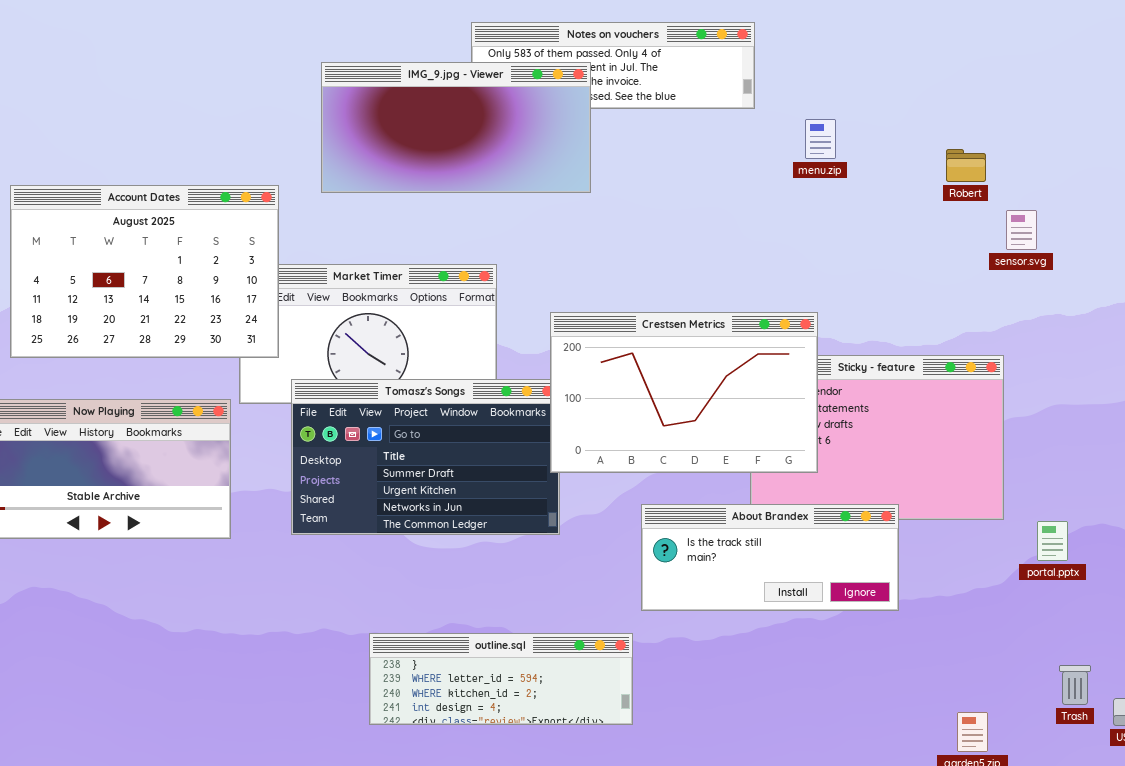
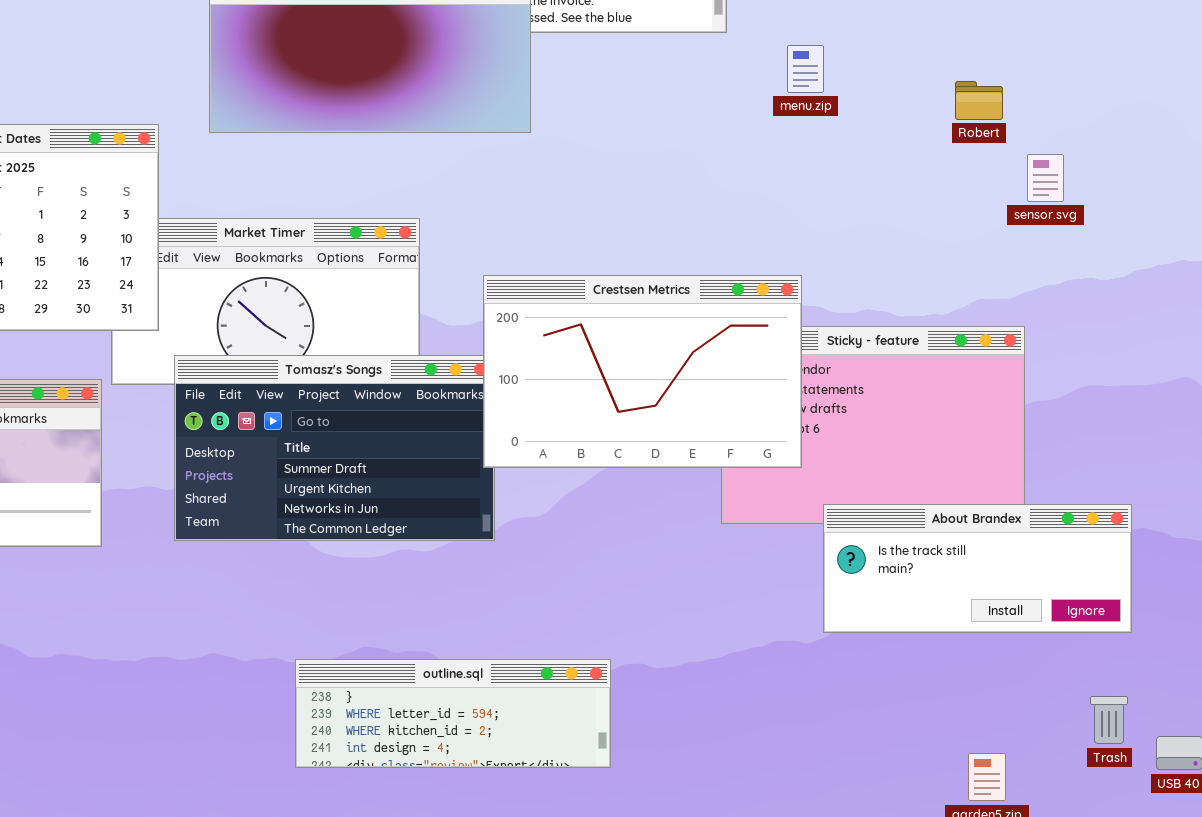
About Brandex: [641,504,899,611] -> [823,504,1132,633], moved
outline.sql: [369,633,633,725] -> [295,659,611,768], moved

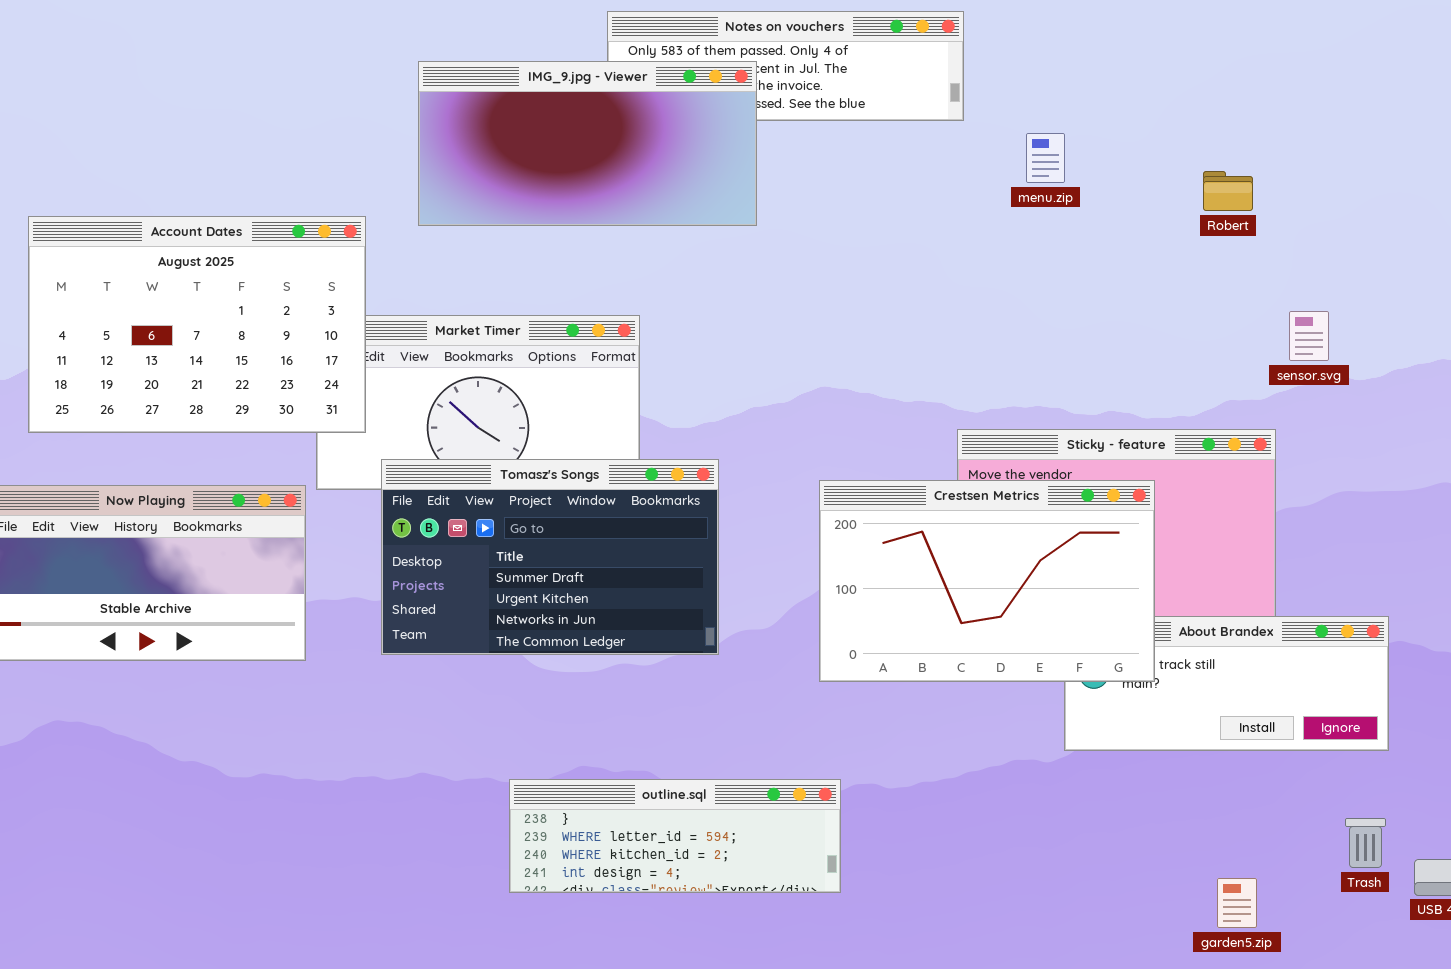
sensor.svg: [1027,154,1064,202] -> [1289,311,1329,361], moved
Crestsen Metrics: [483,275,802,468] -> [819,480,1155,682], moved

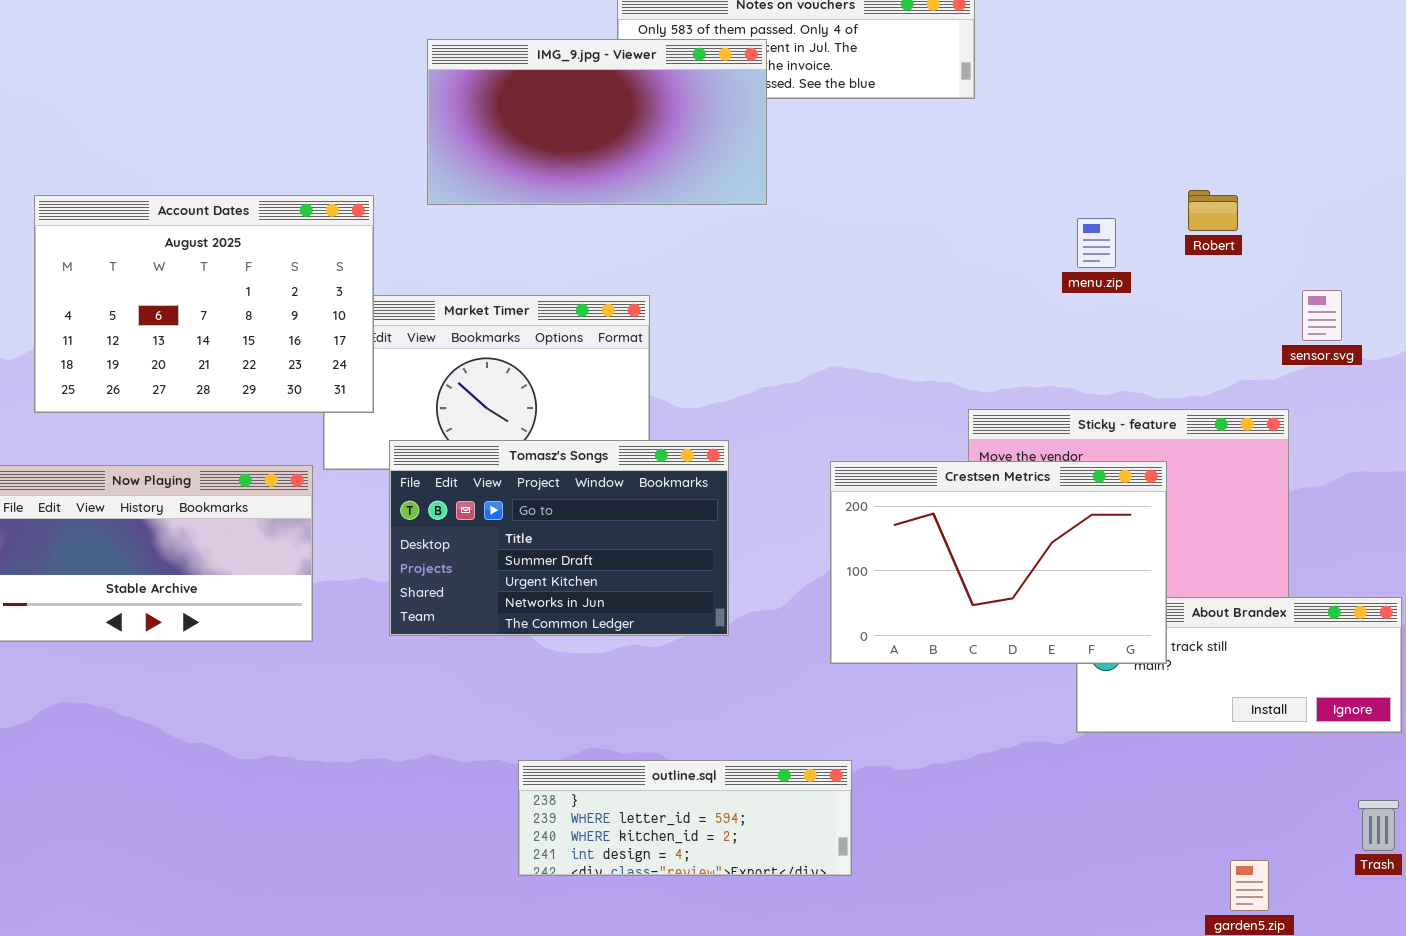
menu.zip: [1026,133,1065,183] -> [1077,218,1116,268], moved
Robert: [1203,171,1253,211] -> [1188,190,1238,231], moved

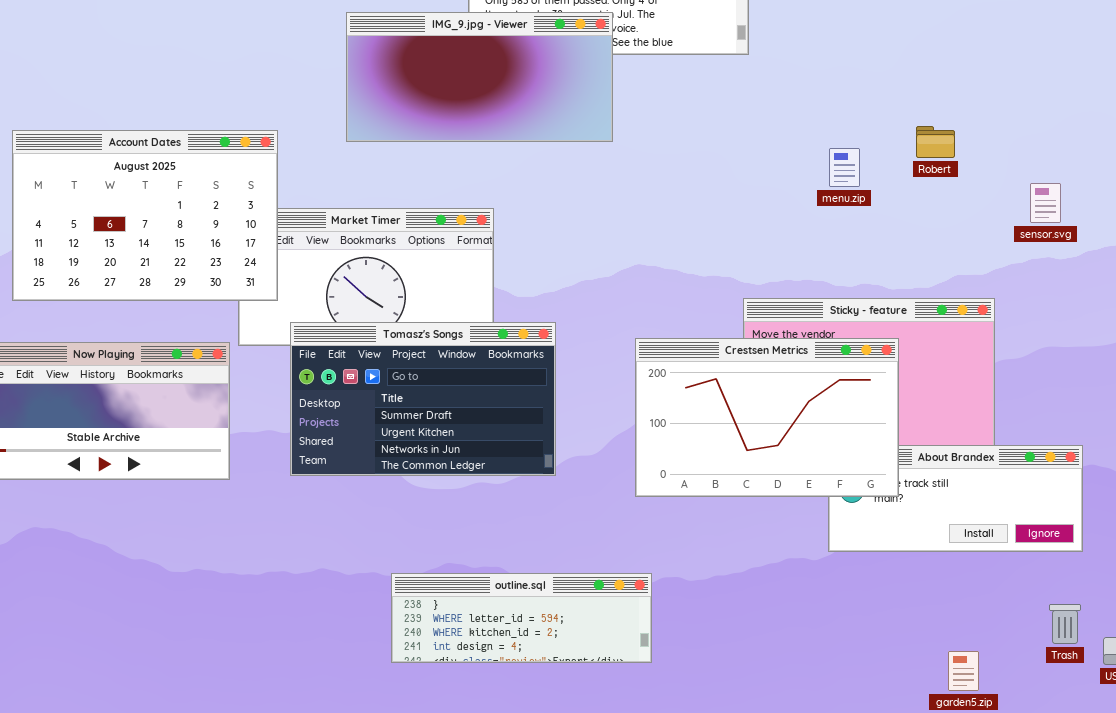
IMG_9.jpg - Viewer: [427,39,767,205] -> [346,12,613,142], moved
sensor.svg: [1302,290,1342,341] -> [1030,183,1061,223], moved

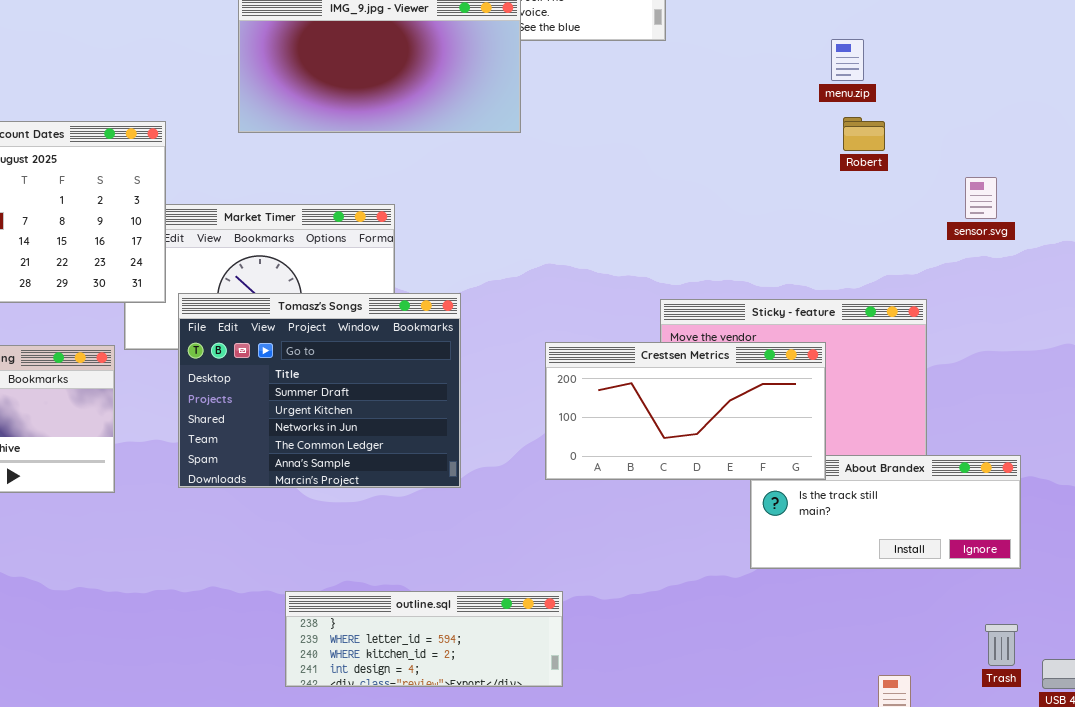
menu.zip: [829,148,860,187] -> [831,39,864,81], moved
Tomasz's Songs: [290,322,556,476] -> [178,293,461,488], resized
Crestsen Metrics: [635,338,899,497] -> [545,342,826,480], resized

